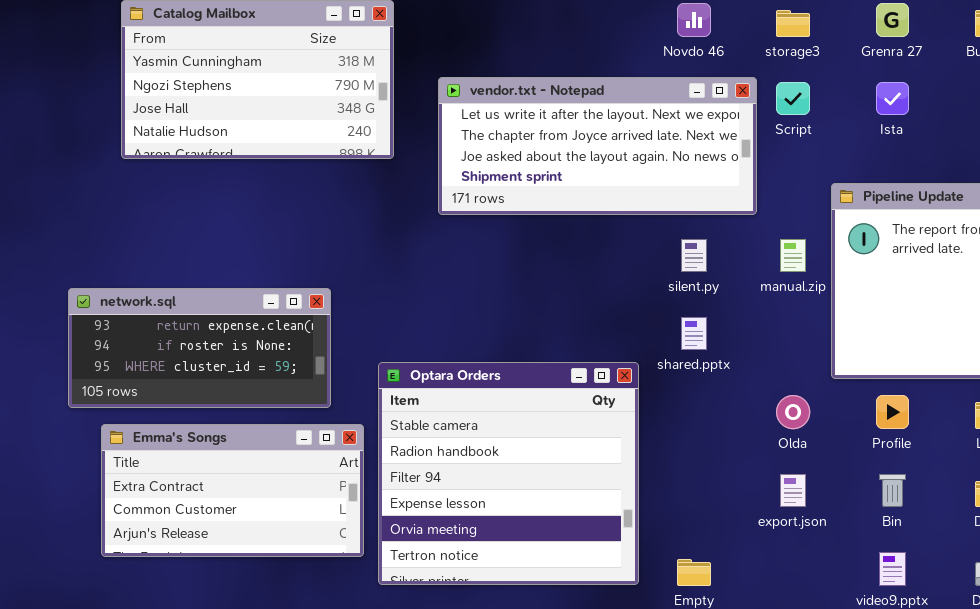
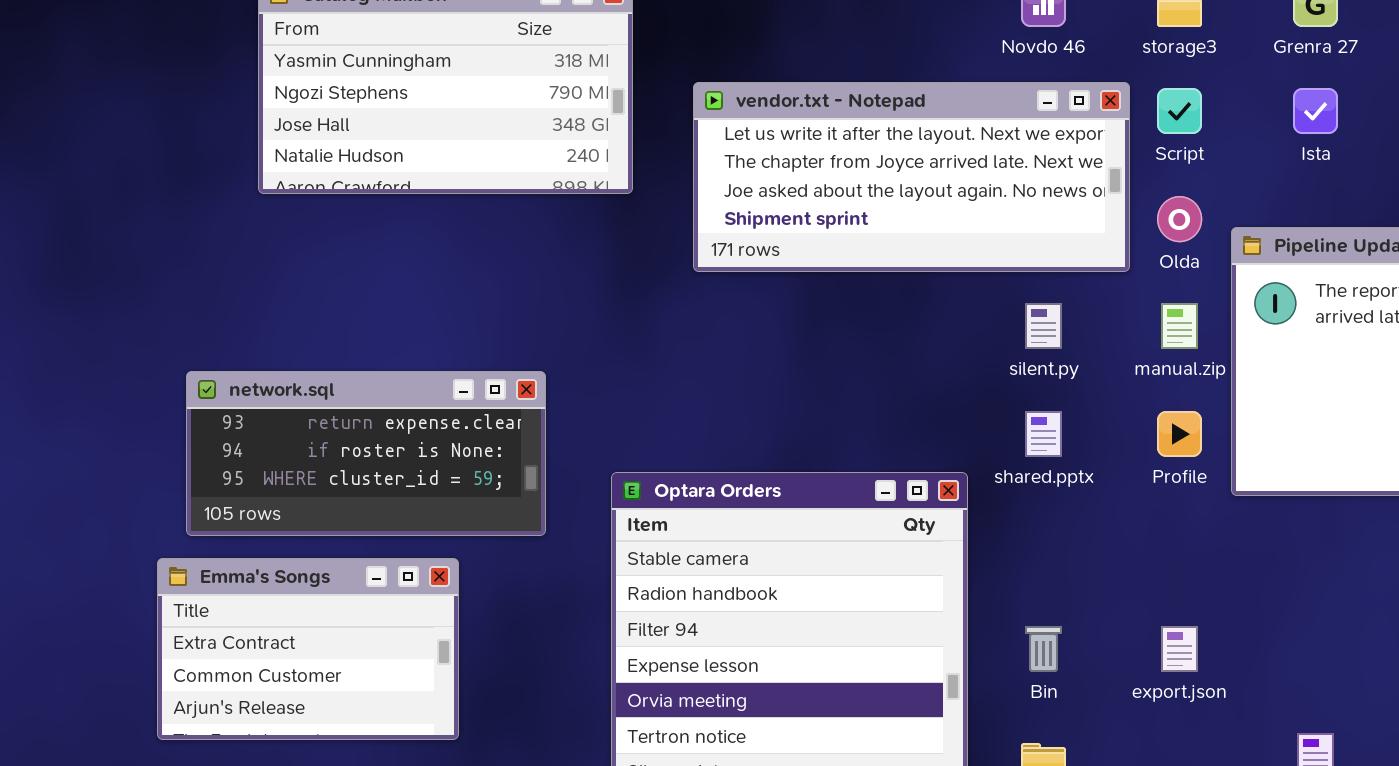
Olda: [776,395,810,429] -> [1157,196,1202,242], moved
Profile: [876,395,909,429] -> [1157,411,1202,457], moved
Emma's Songs: [101,424,364,557] -> [157,558,459,740], moved, resized
Bin: [879,474,906,507] -> [1025,626,1062,672], moved

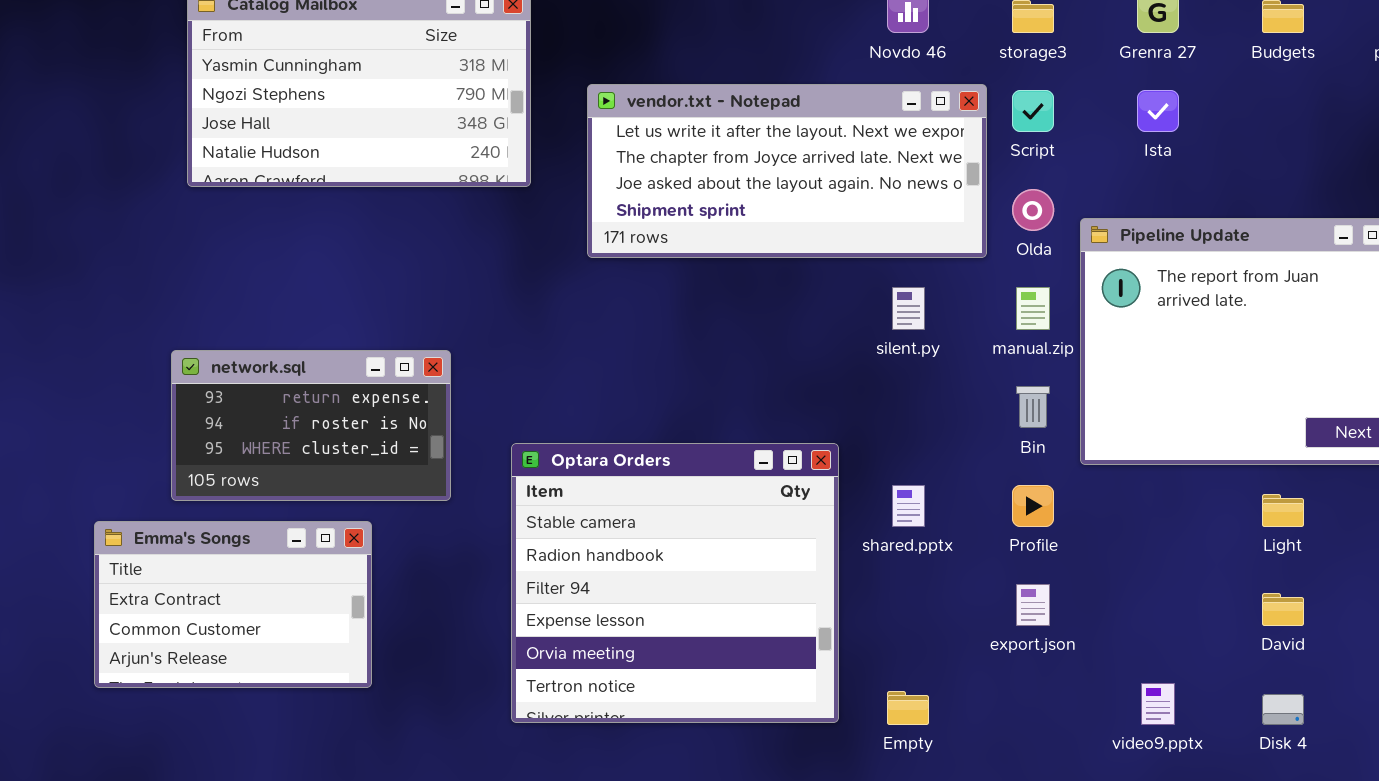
network.sql: [186,371,546,536] -> [171,350,451,501], resized
shared.pptx: [1025,411,1062,457] -> [892,485,925,527], moved
Profile: [1157,411,1202,457] -> [1012,485,1054,527], moved
Bin: [1025,626,1062,672] -> [1016,386,1050,428], moved

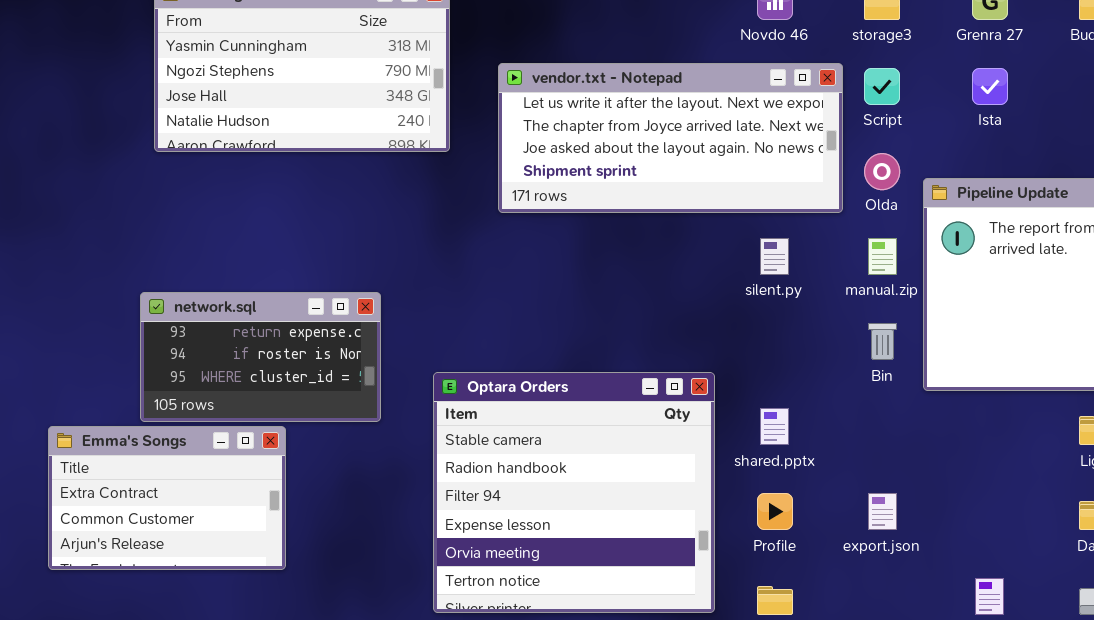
Profile: [1012,485,1054,527] -> [757,493,793,530], moved
Emma's Songs: [94,521,372,688] -> [48,426,286,570], moved

